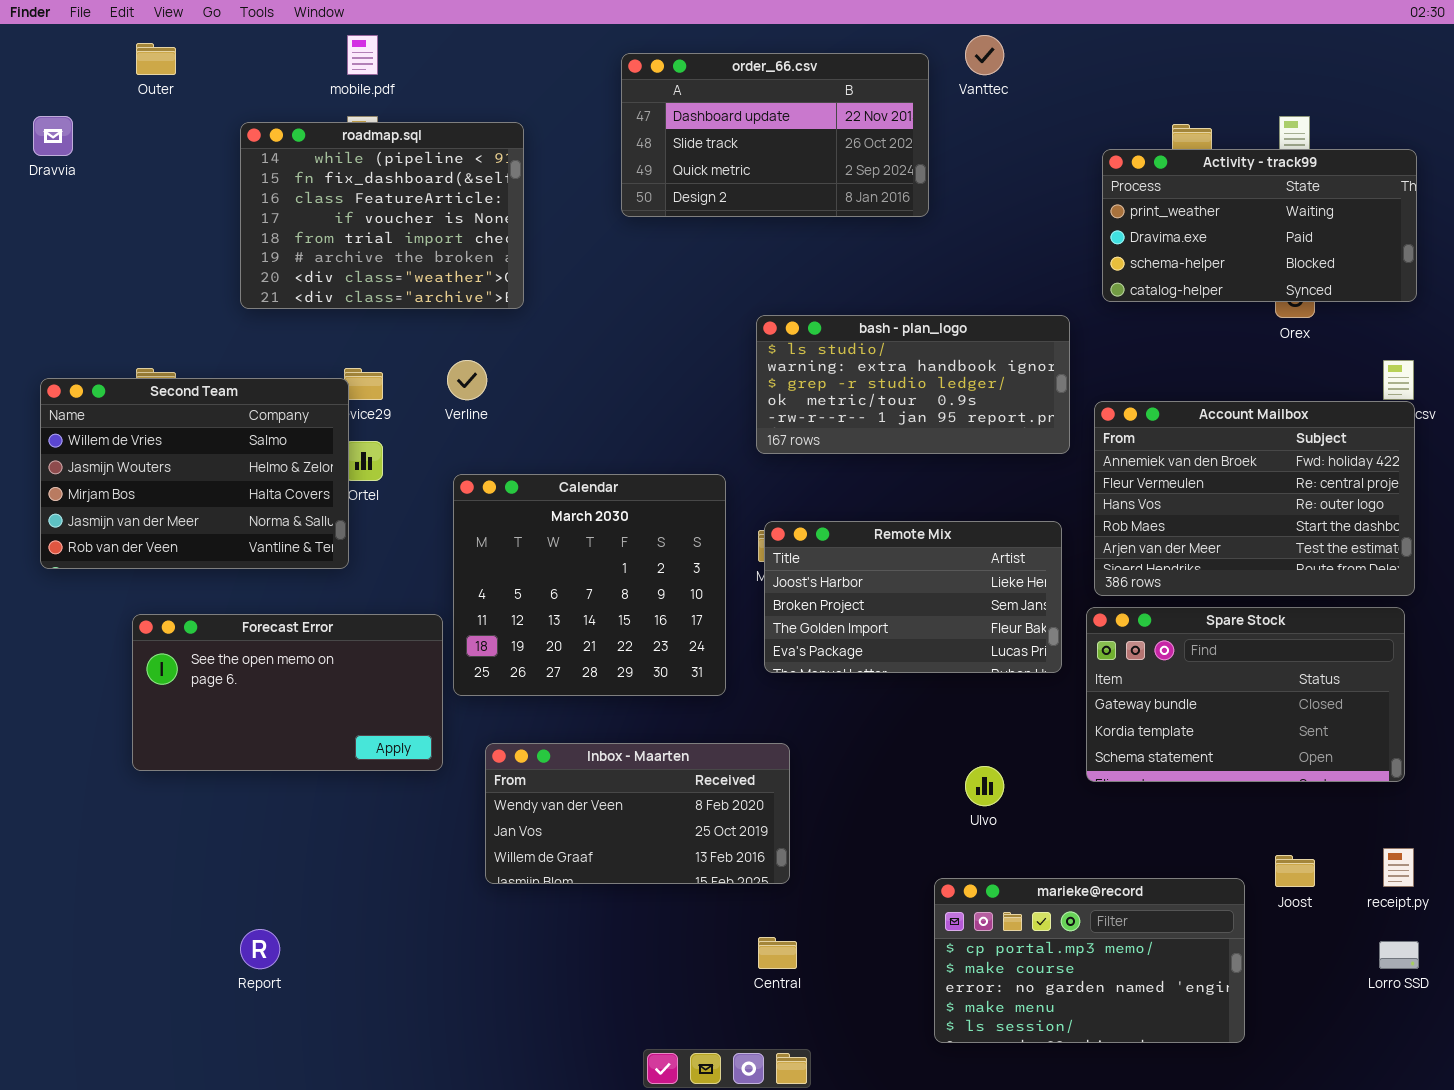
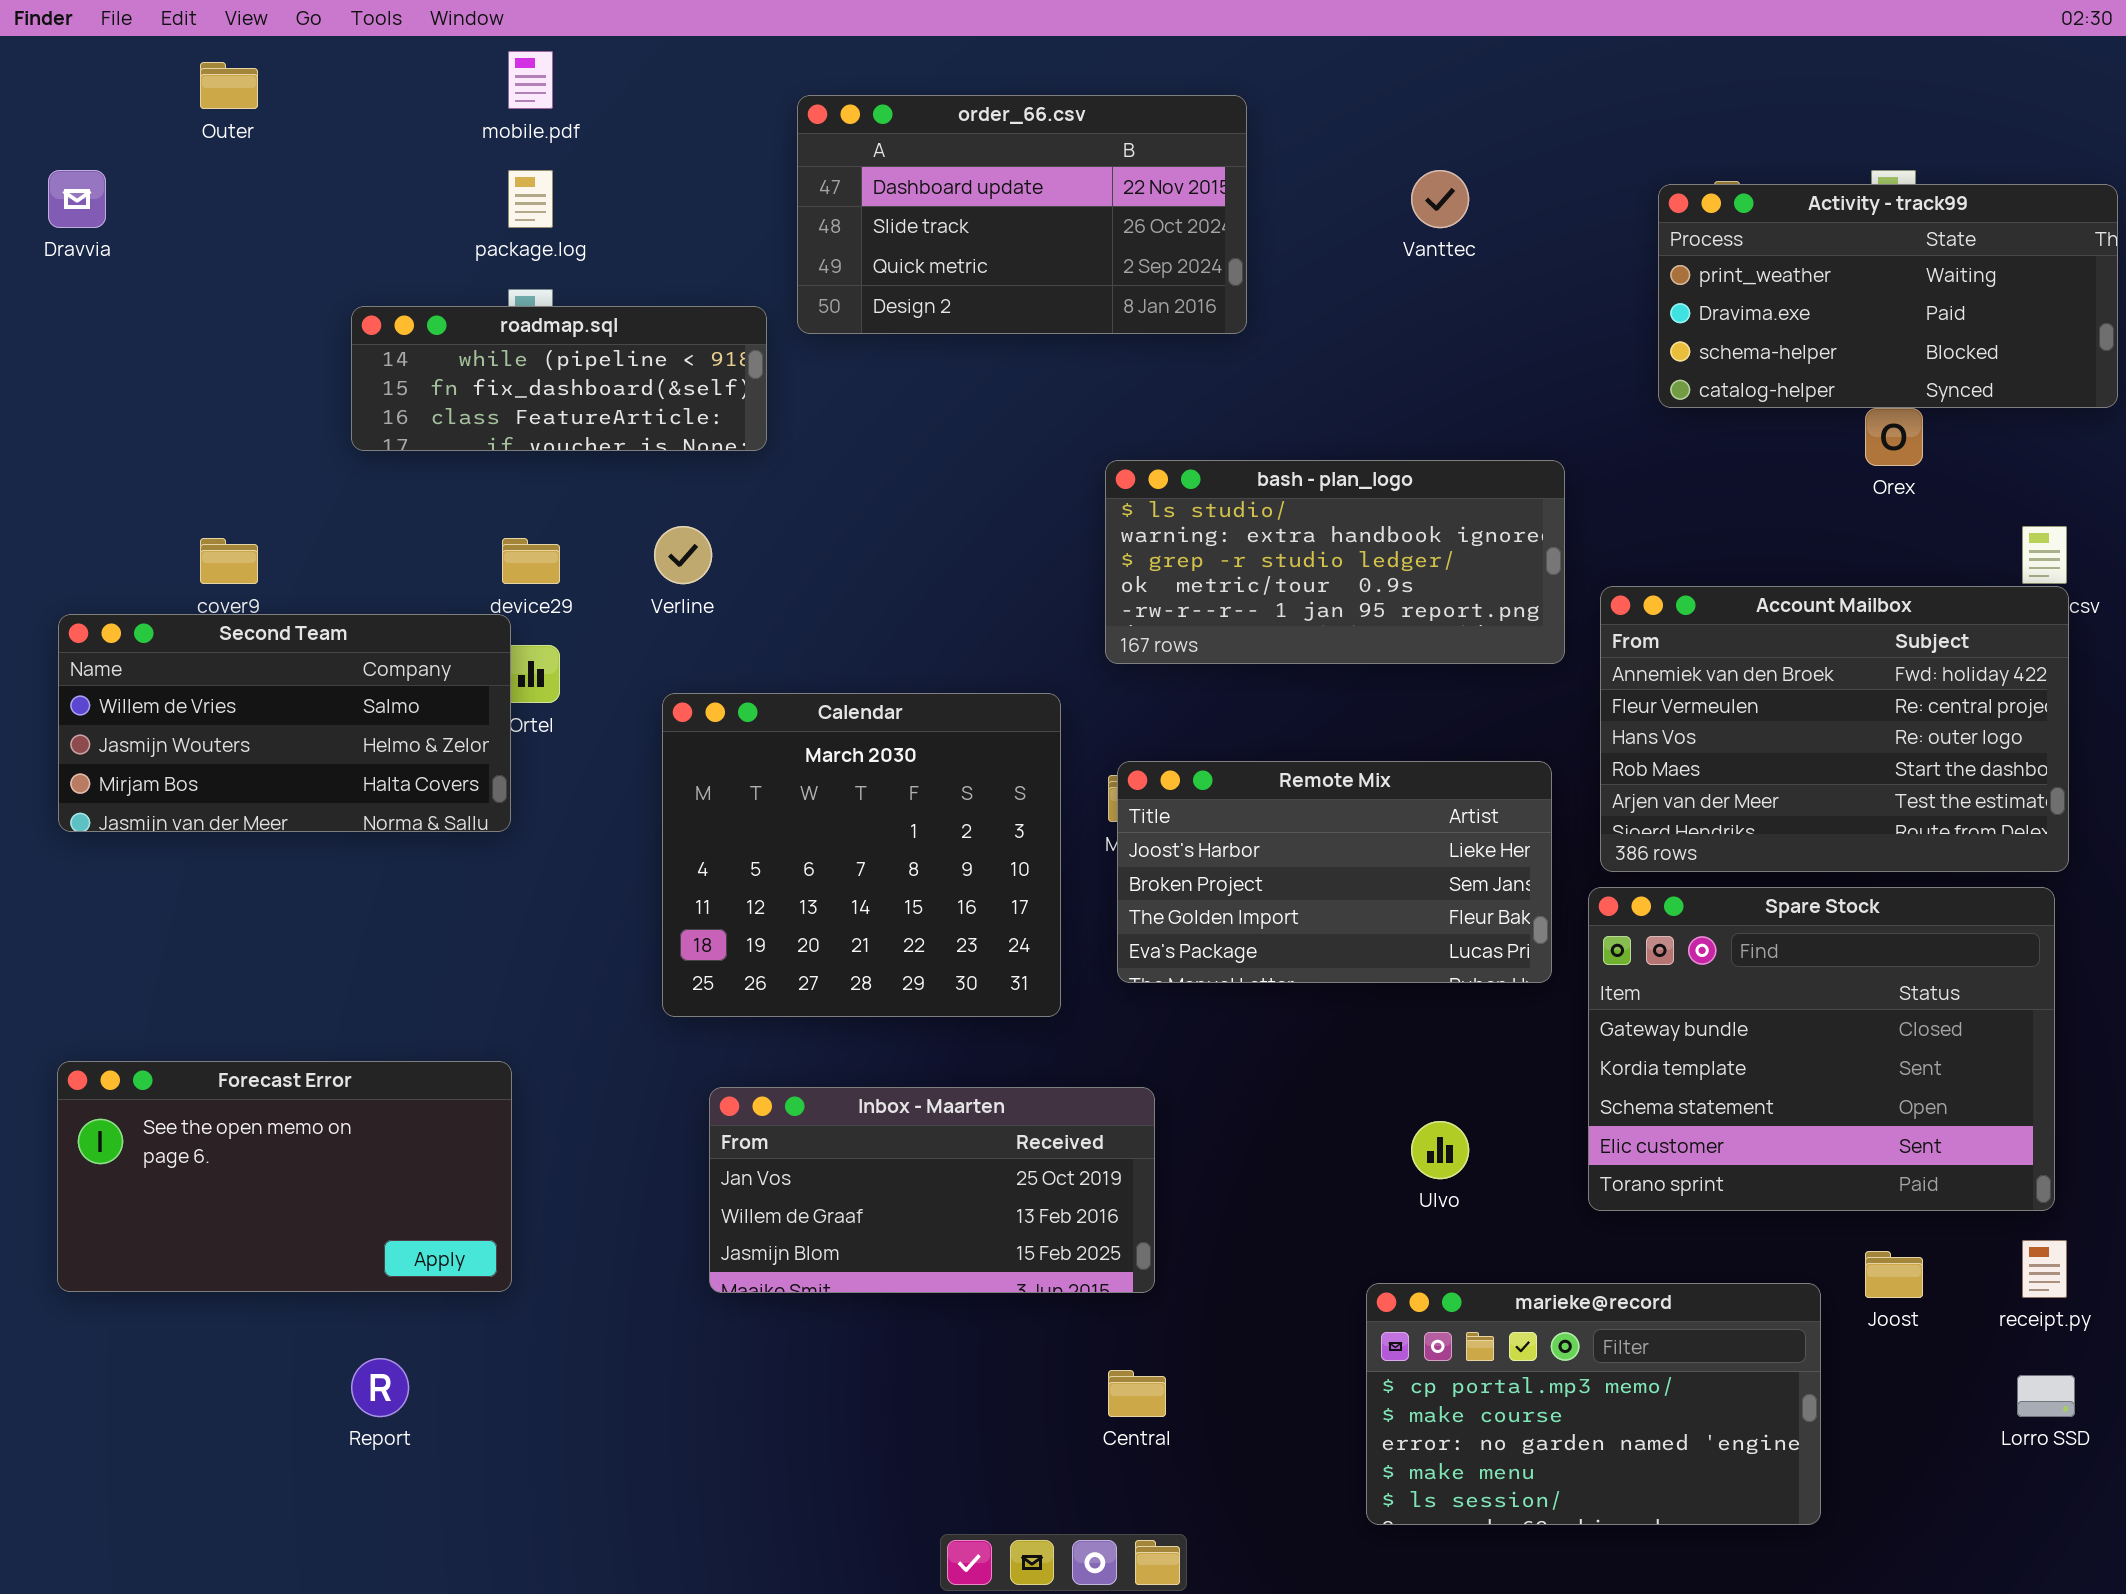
Vanttec: [965,35,1004,75] -> [1411,170,1469,228], moved
order_66.csv: [621,53,929,217] -> [797,95,1247,334], moved
roadmap.sql: [240,122,524,309] -> [351,306,767,451], resized
Activity - track99: [1102,149,1417,302] -> [1658,184,2118,408], moved
Second Team: [40,378,349,569] -> [58,614,511,832], resized
Spare Stock: [1086,607,1405,782] -> [1588,887,2055,1211], resized
Forecast Error: [132,614,443,771] -> [57,1061,512,1292], moved
Inbox - Maarten: [485,743,790,884] -> [709,1087,1155,1293], scrolled down 1 row

